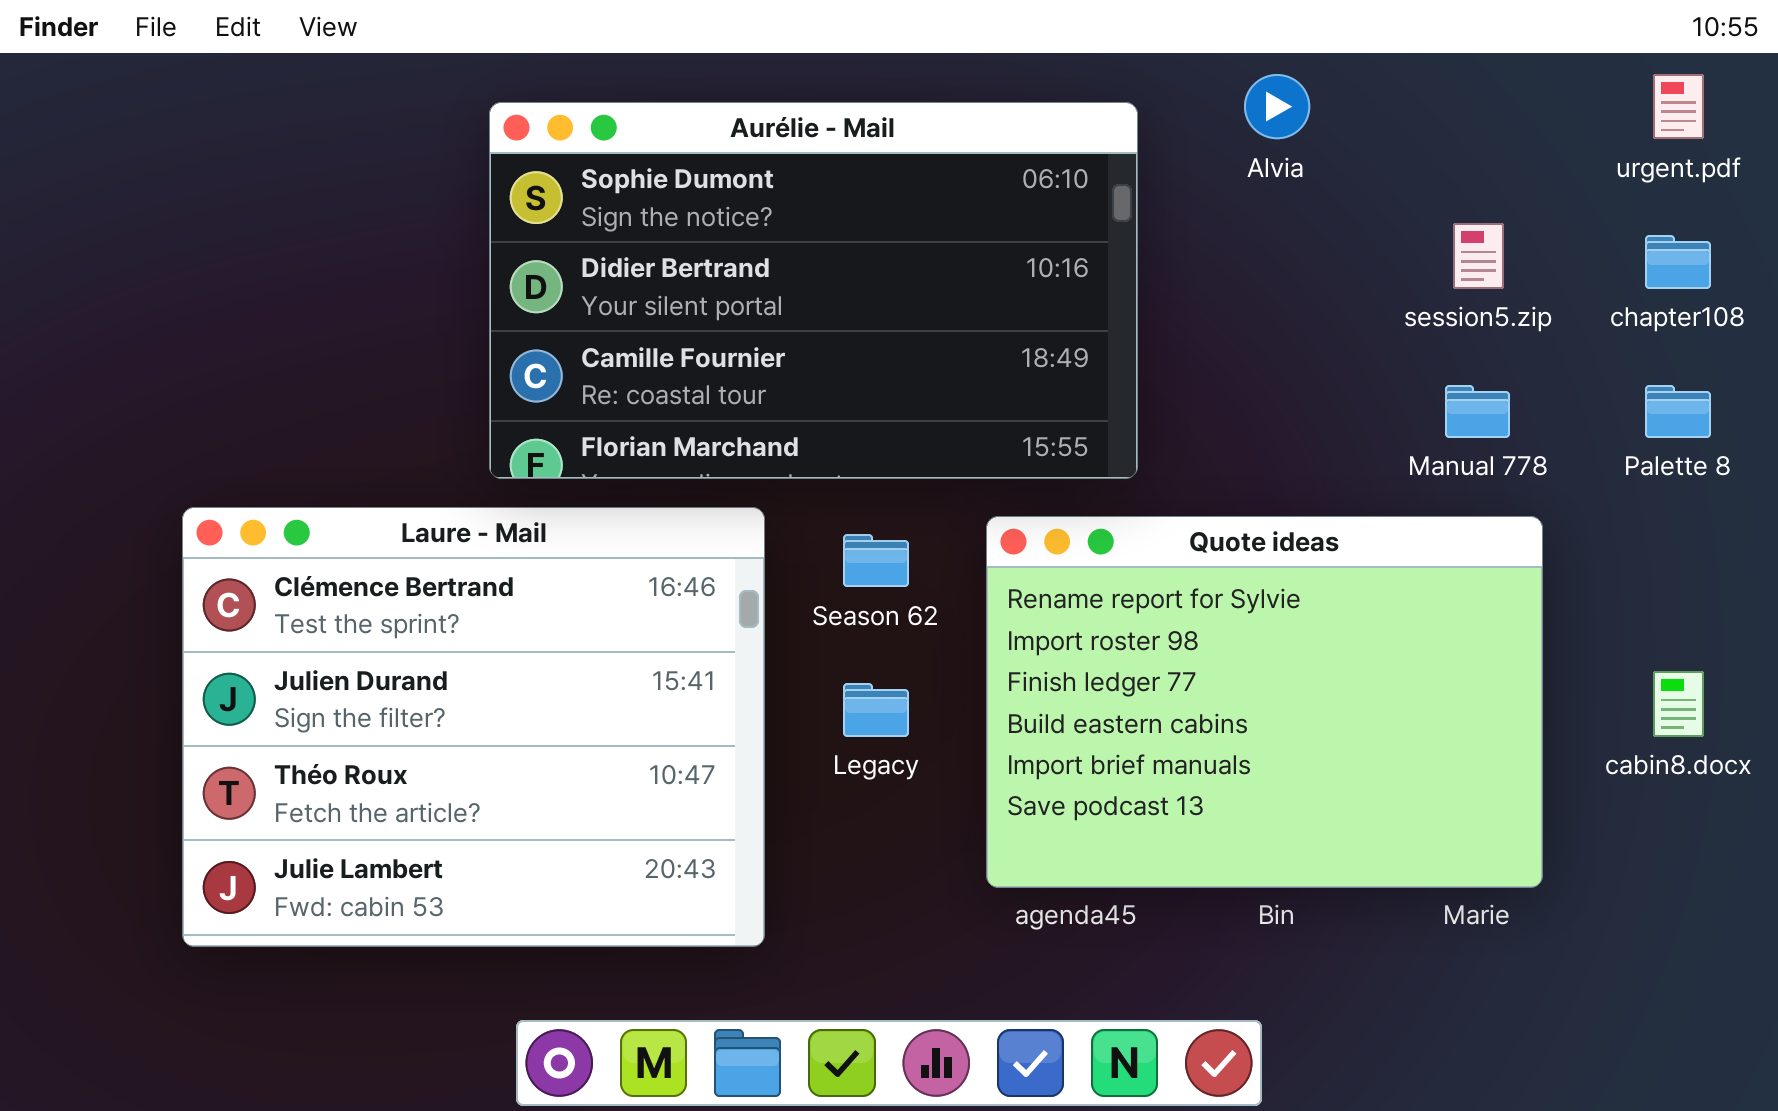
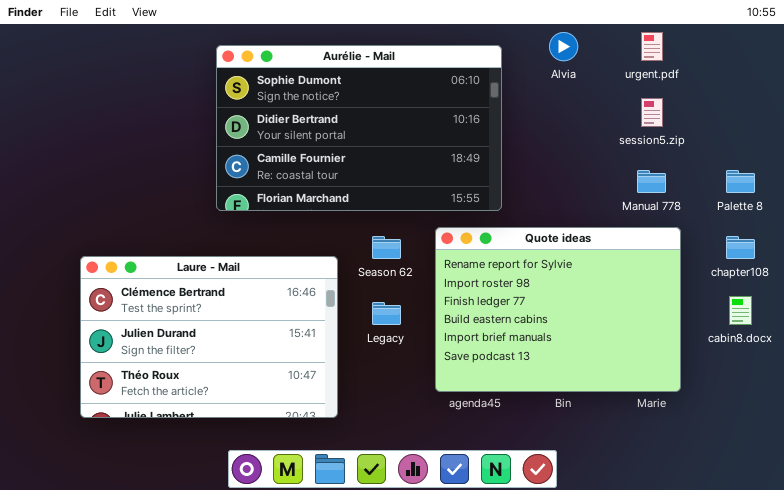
urgent.pdf: [1653,74,1704,139] -> [641,32,663,61], moved
chapter108: [1645,235,1711,289] -> [726,236,755,259], moved
Laure - Mail: [182,507,765,947] -> [80,256,338,418], resized

